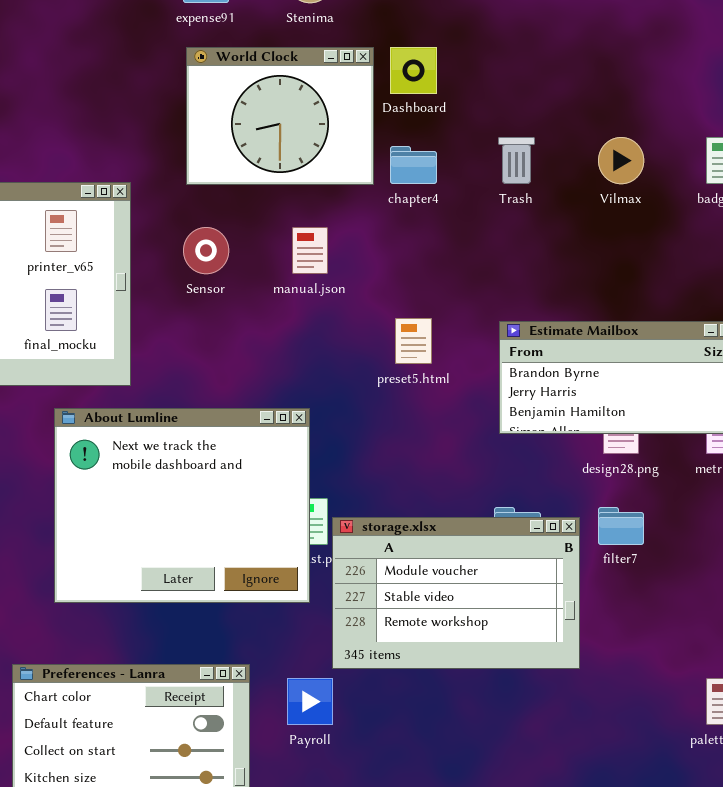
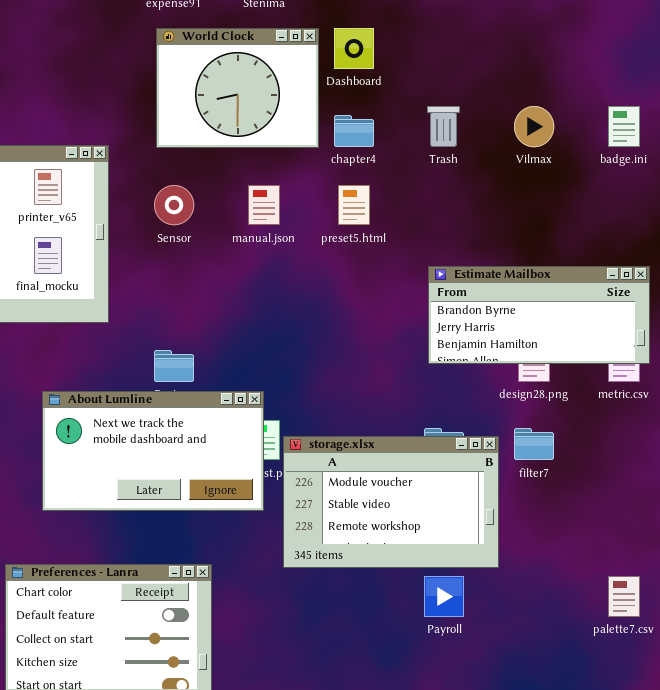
preset5.html: [395,318,432,364] -> [338,185,370,225], moved
About Lumline: [54,408,310,603] -> [42,391,264,511], resized
Payroll: [287,678,333,725] -> [424,576,464,617], moved

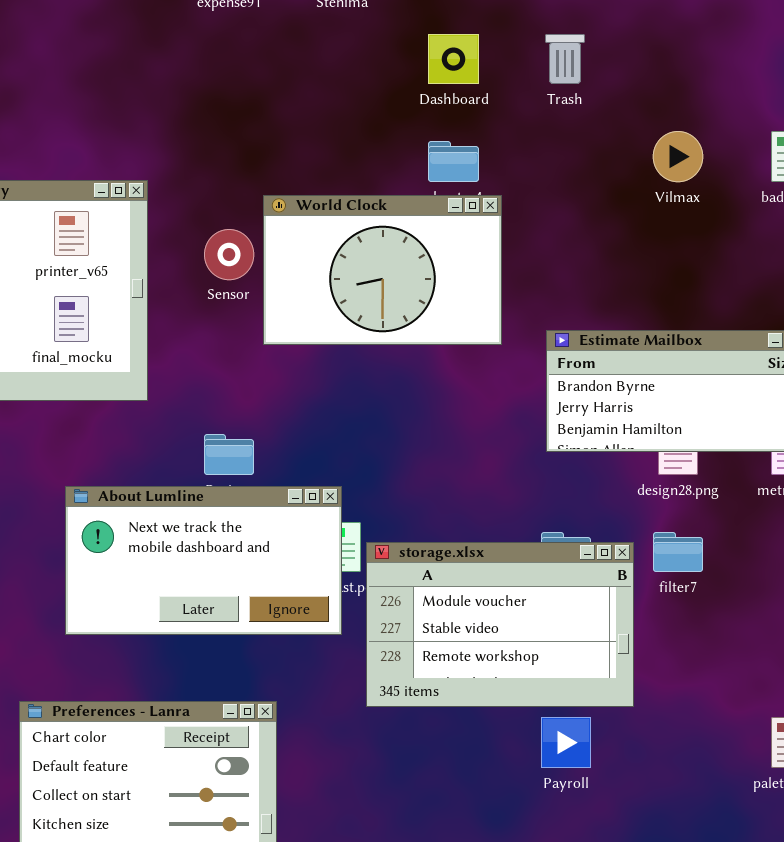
World Clock: [156,28,319,148] -> [263,195,502,345], moved, resized
Trash: [427,106,460,147] -> [545,34,585,84], moved

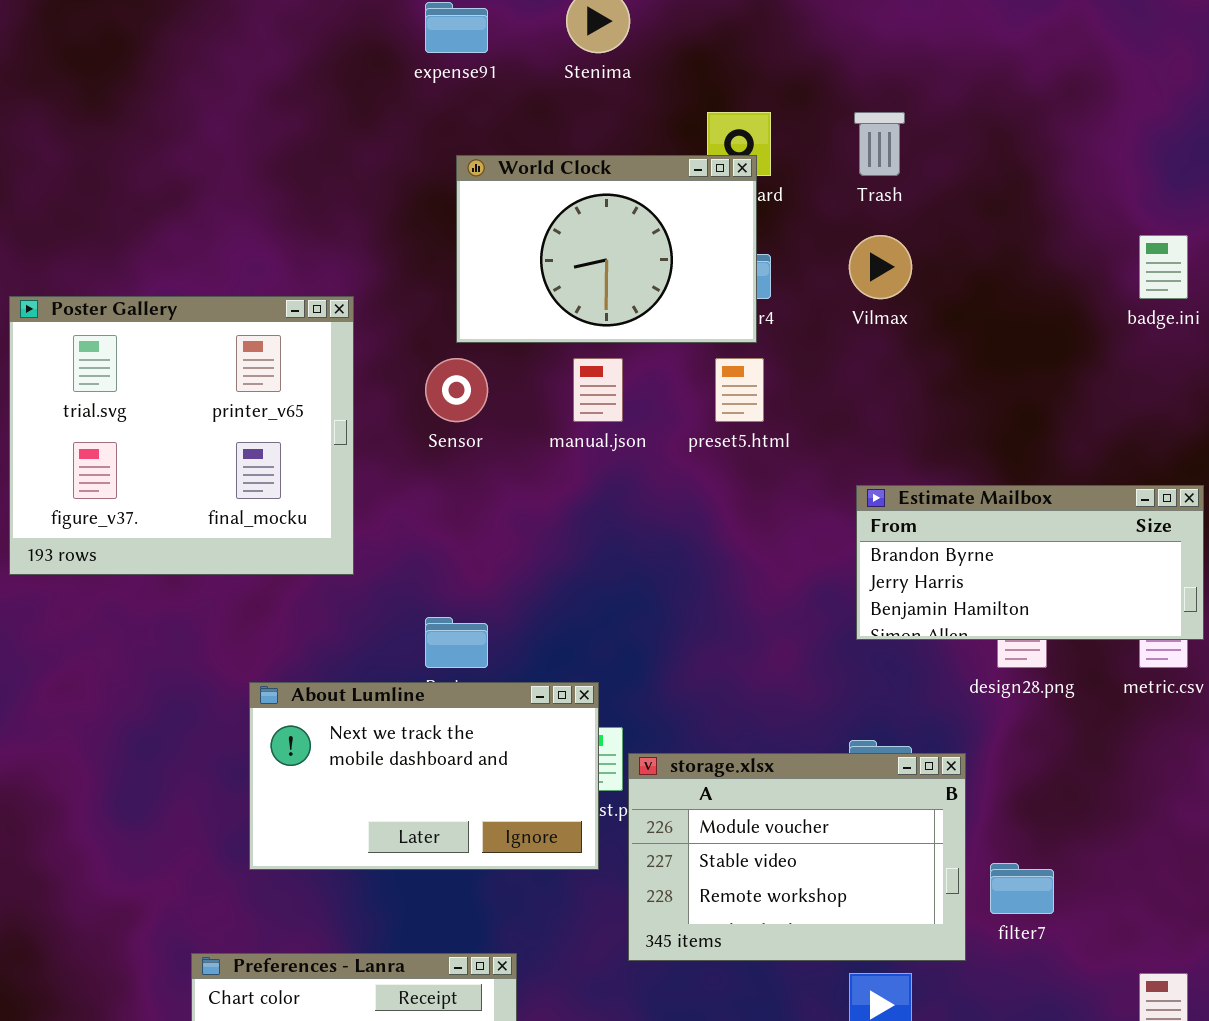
Vilmax: [653,131,703,182] -> [849,235,912,299], moved
World Clock: [263,195,502,345] -> [456,155,757,343], moved
filter7: [653,532,703,572] -> [990,863,1054,914], moved

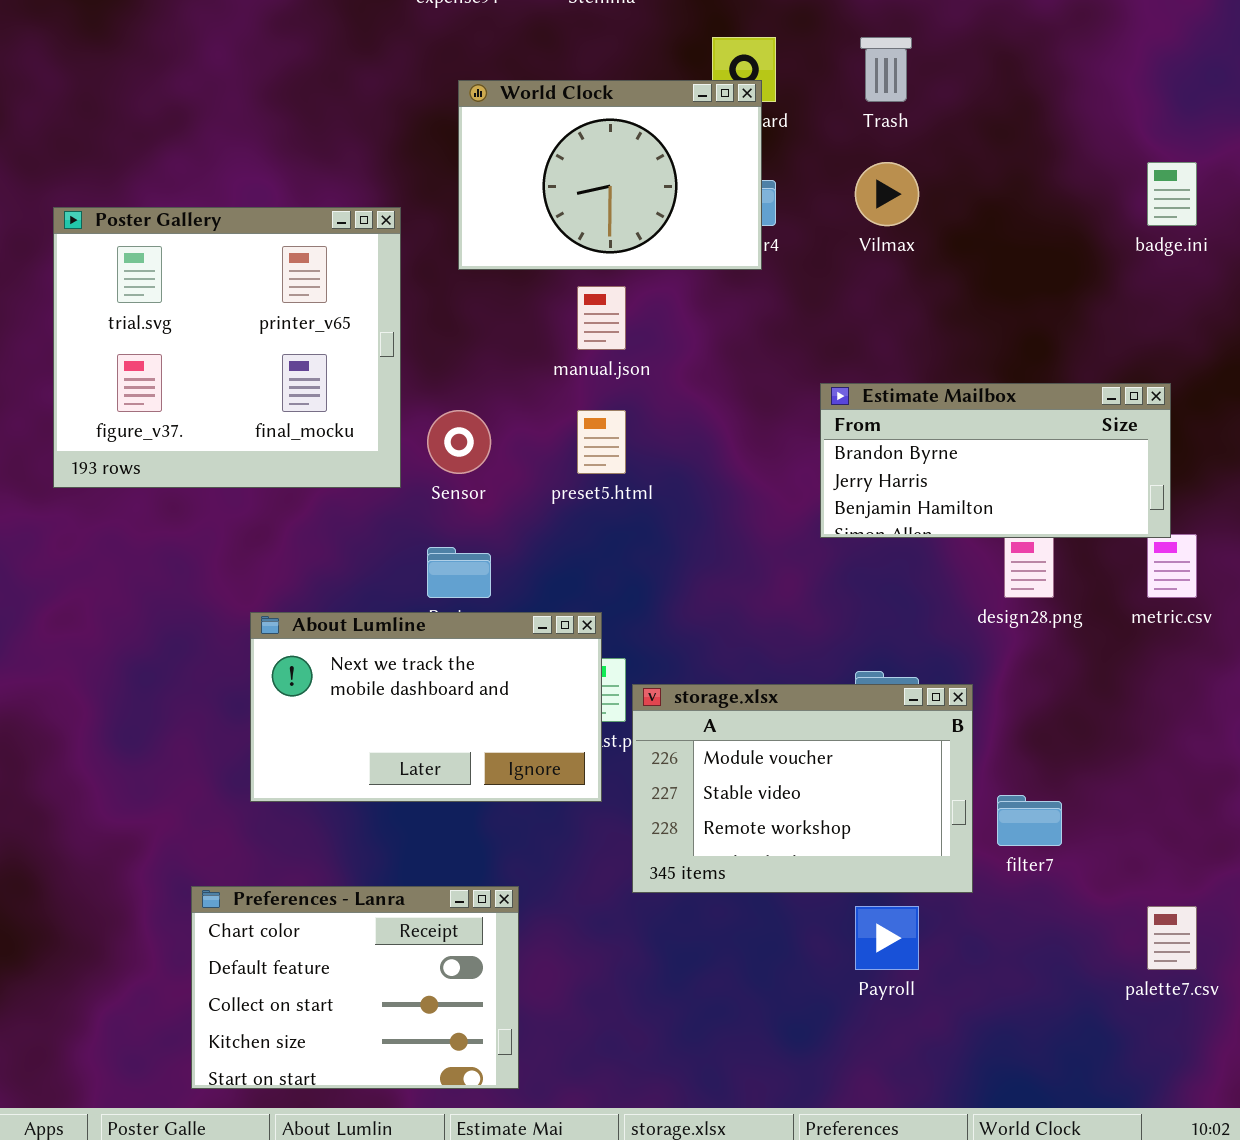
Poster Gallery: [9,296,354,575] -> [53,207,401,488], moved
Sensor: [425,358,488,422] -> [427,410,491,474], moved
preset5.html: [715,358,764,422] -> [577,410,626,474], moved
Estimate Mailbox: [856,485,1204,640] -> [820,383,1171,538], moved

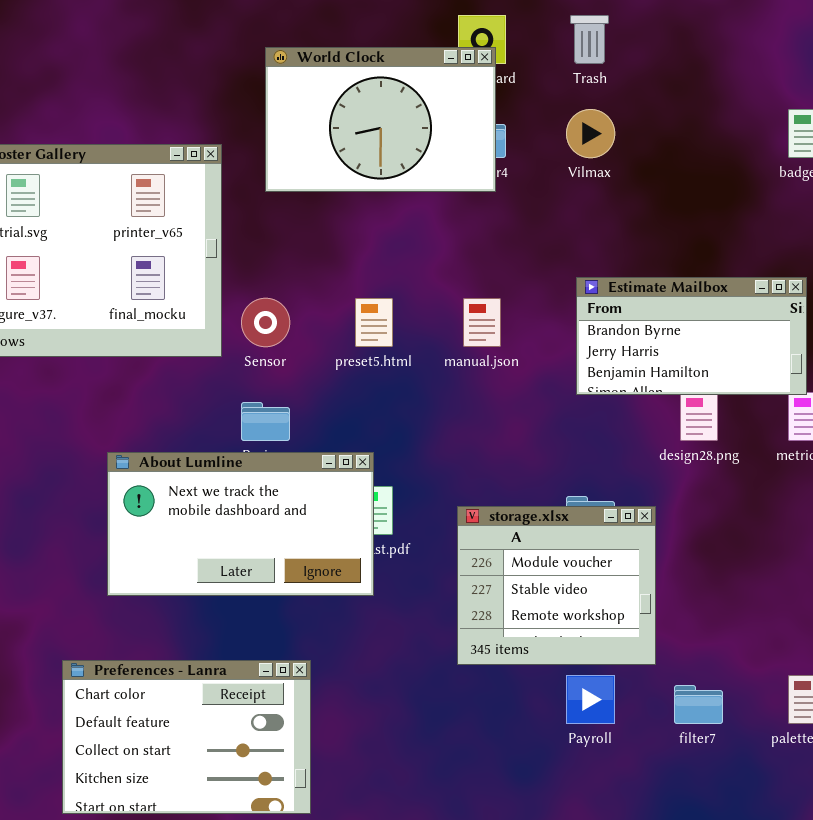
manual.json: [577,286,626,350] -> [463,298,501,347], moved
Estimate Mailbox: [820,383,1171,538] -> [576,277,807,395], resized
storage.xlsx: [632,684,973,893] -> [457,506,656,665], resized
filter7: [997,795,1062,846] -> [674,685,723,724], moved

